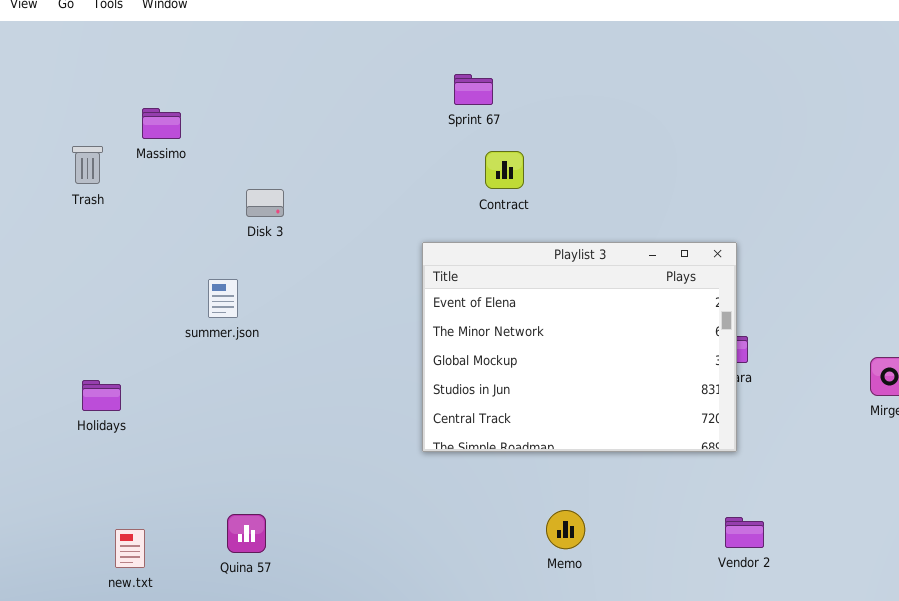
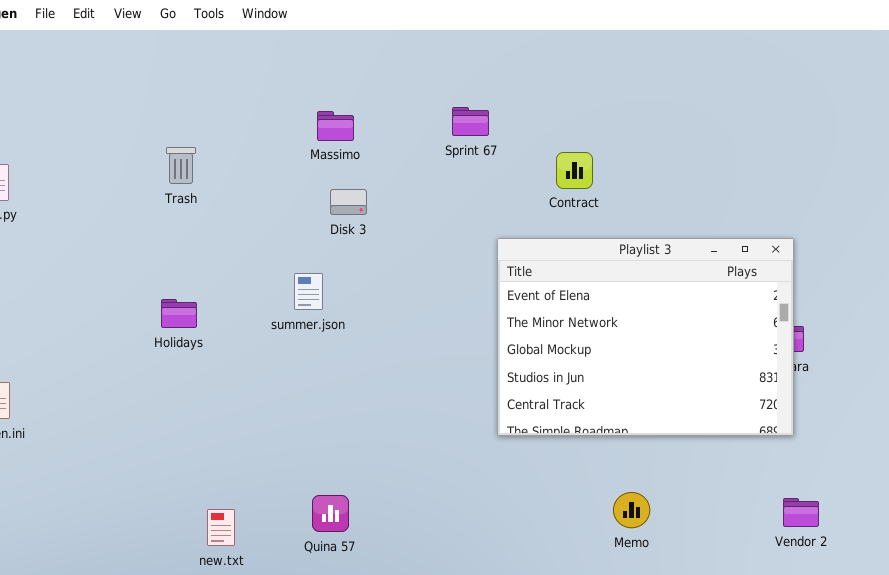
Sprint 67: [454,74,493,105] -> [452,107,489,136], moved
Massimo: [142,108,181,139] -> [317,111,354,141], moved
Holidays: [82,380,121,411] -> [161,299,197,328], moved

